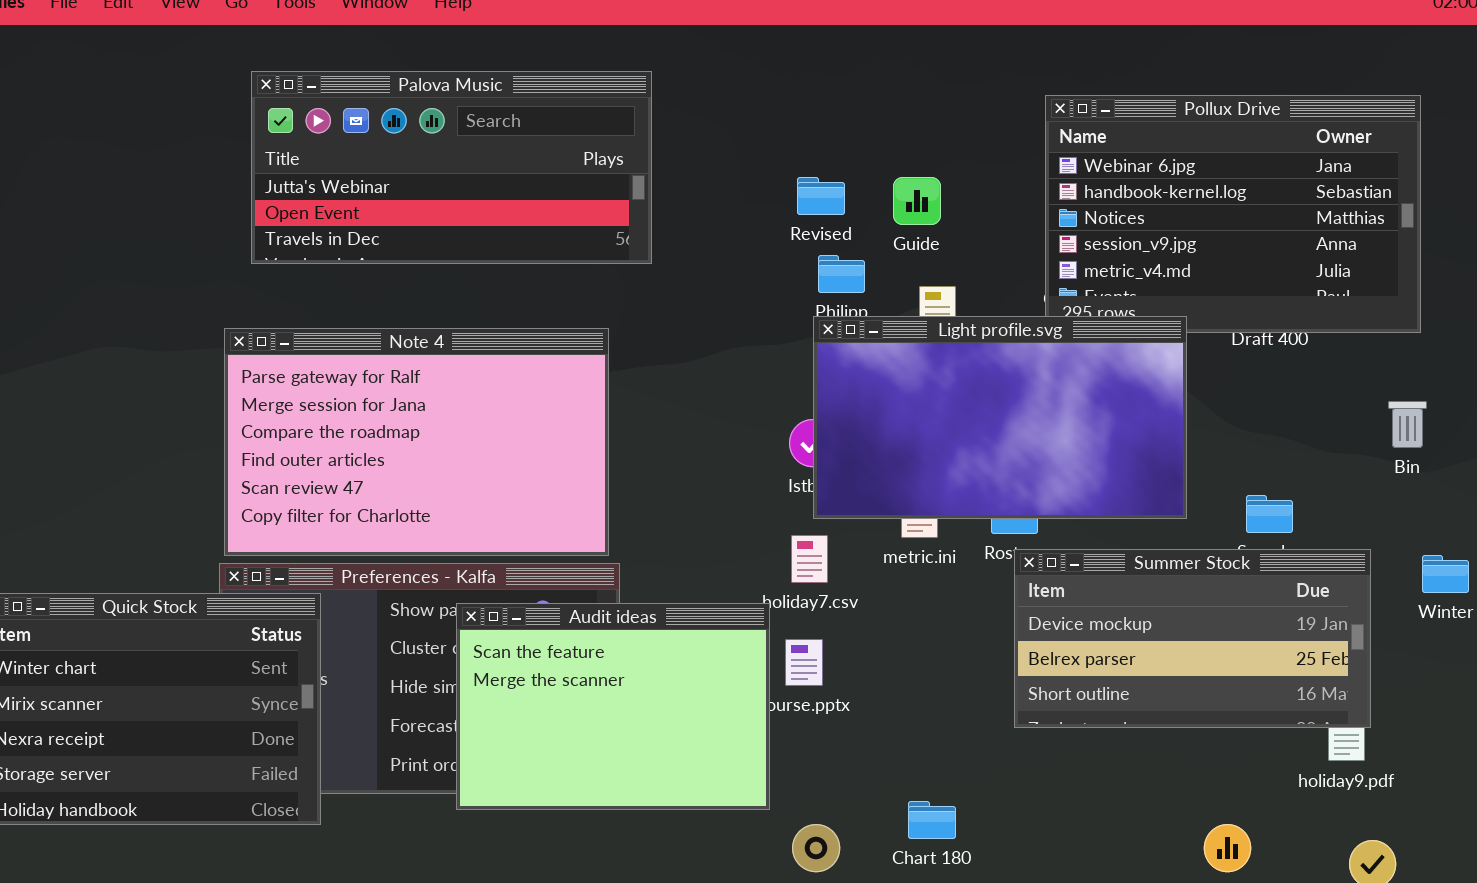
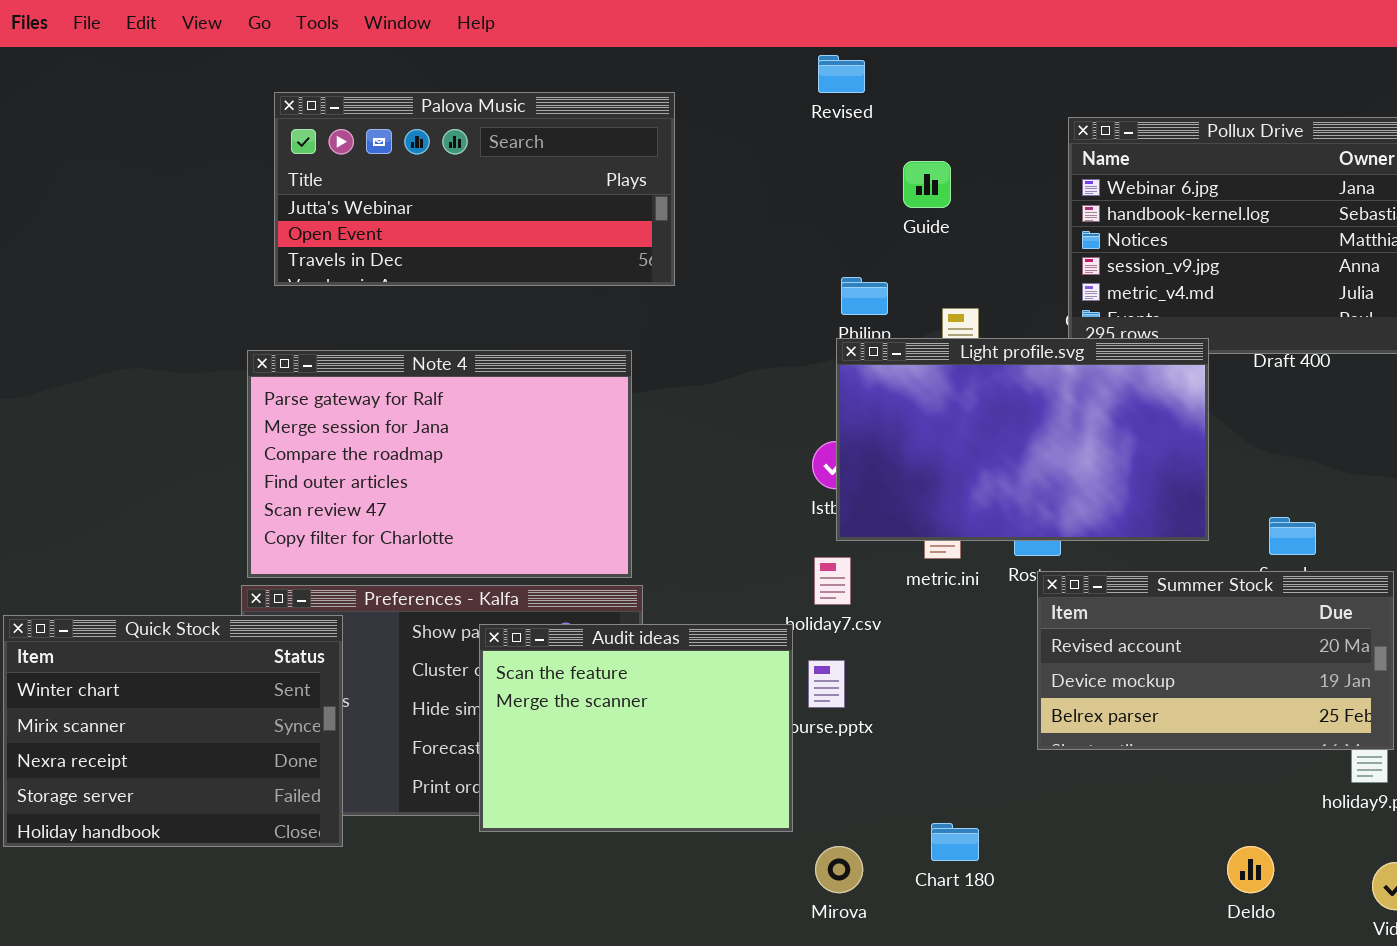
Revised: [797,177,845,215] -> [818,55,865,93], moved
Guide: [893,177,941,225] -> [903,161,951,208], moved
Summer Stock: [1014,549,1371,728] -> [1037,571,1394,750], scrolled up 1 row

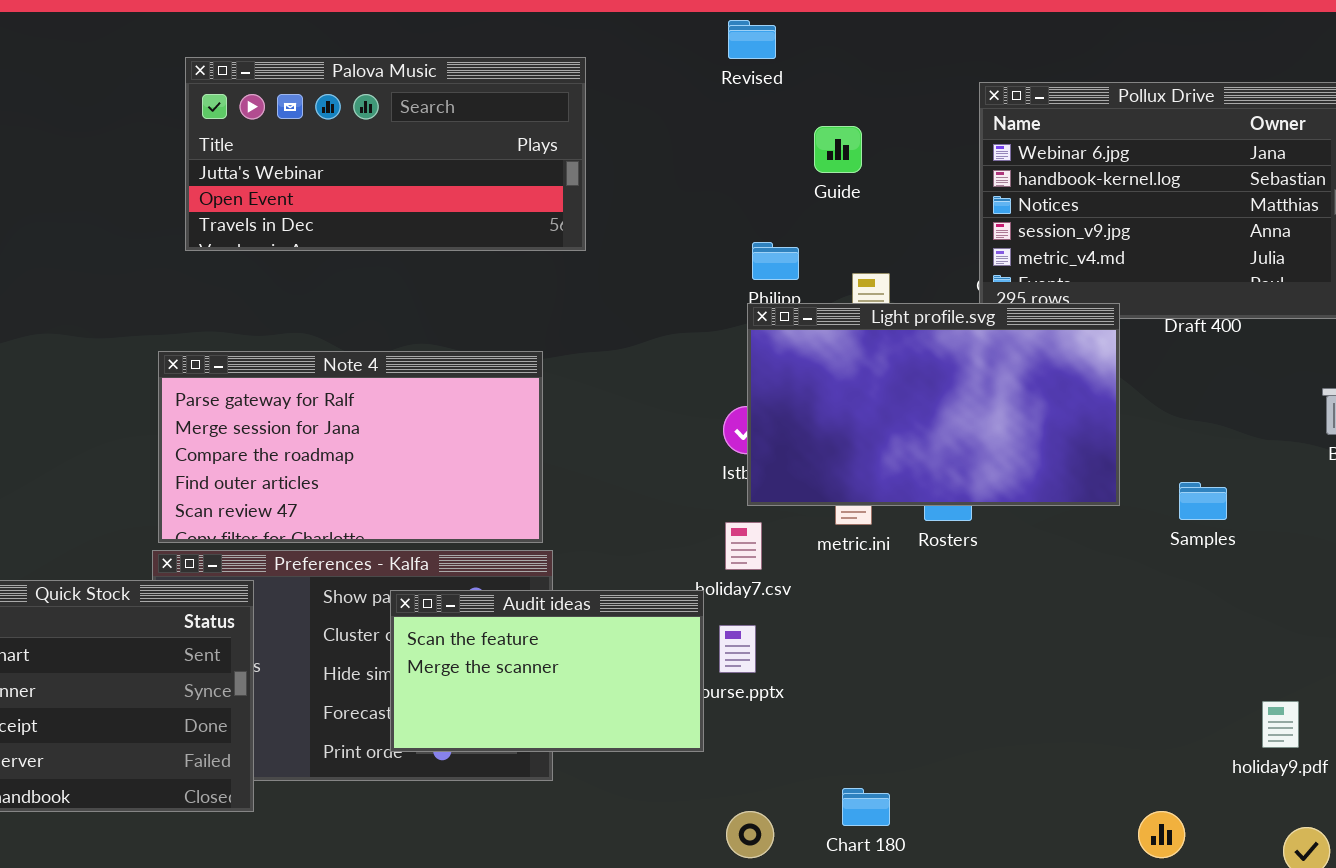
Note 4: [247,350,632,578] -> [158,351,543,543], resized
Summer Stock: [1037,571,1394,750] -> none, closed
Audit ideas: [479,624,793,832] -> [390,590,704,752], resized

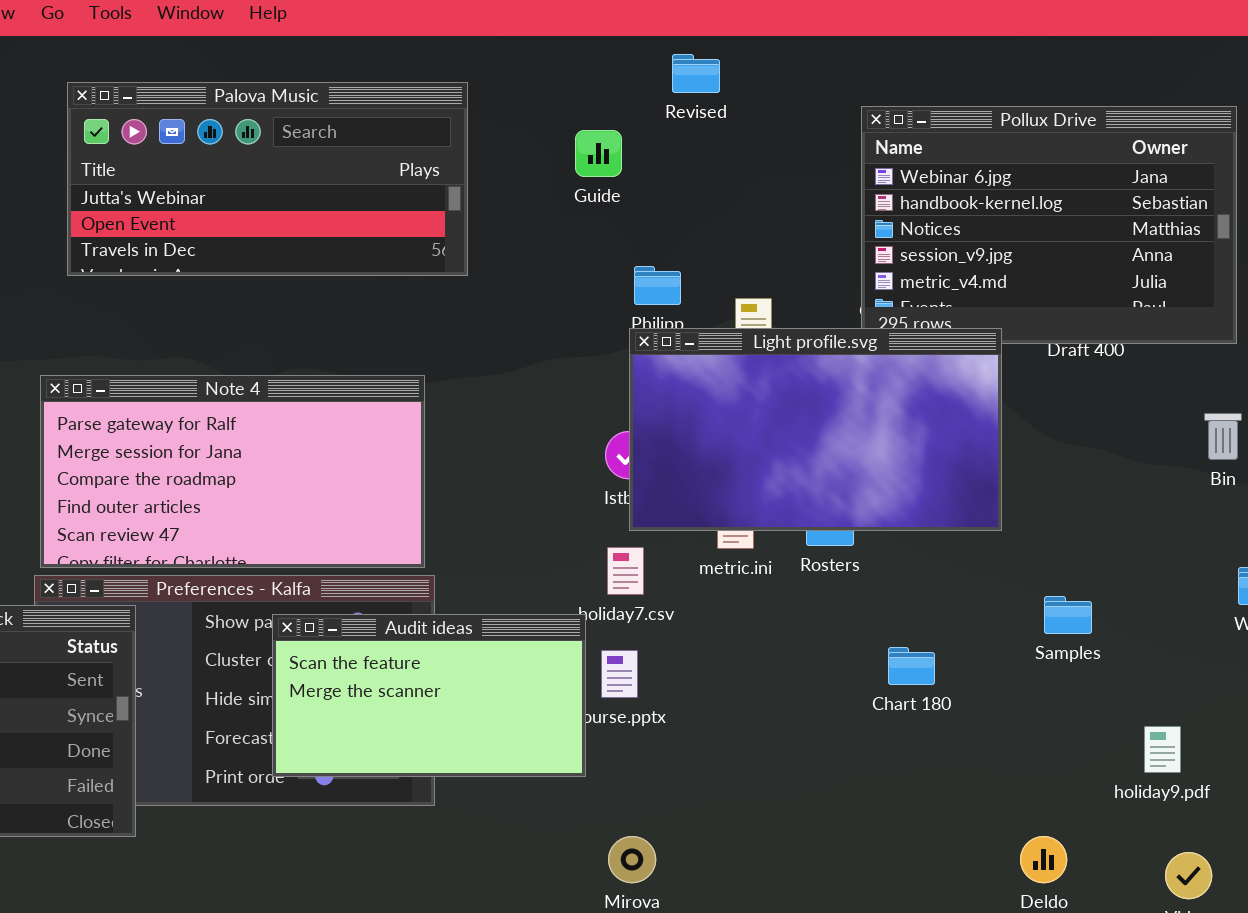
Revised: [728,20,776,59] -> [672,54,720,93], moved
Guide: [814,126,862,173] -> [575,130,622,177], moved
Samples: [1179,482,1227,520] -> [1044,596,1092,634], moved
Chart 180: [842,788,890,826] -> [888,647,935,685], moved

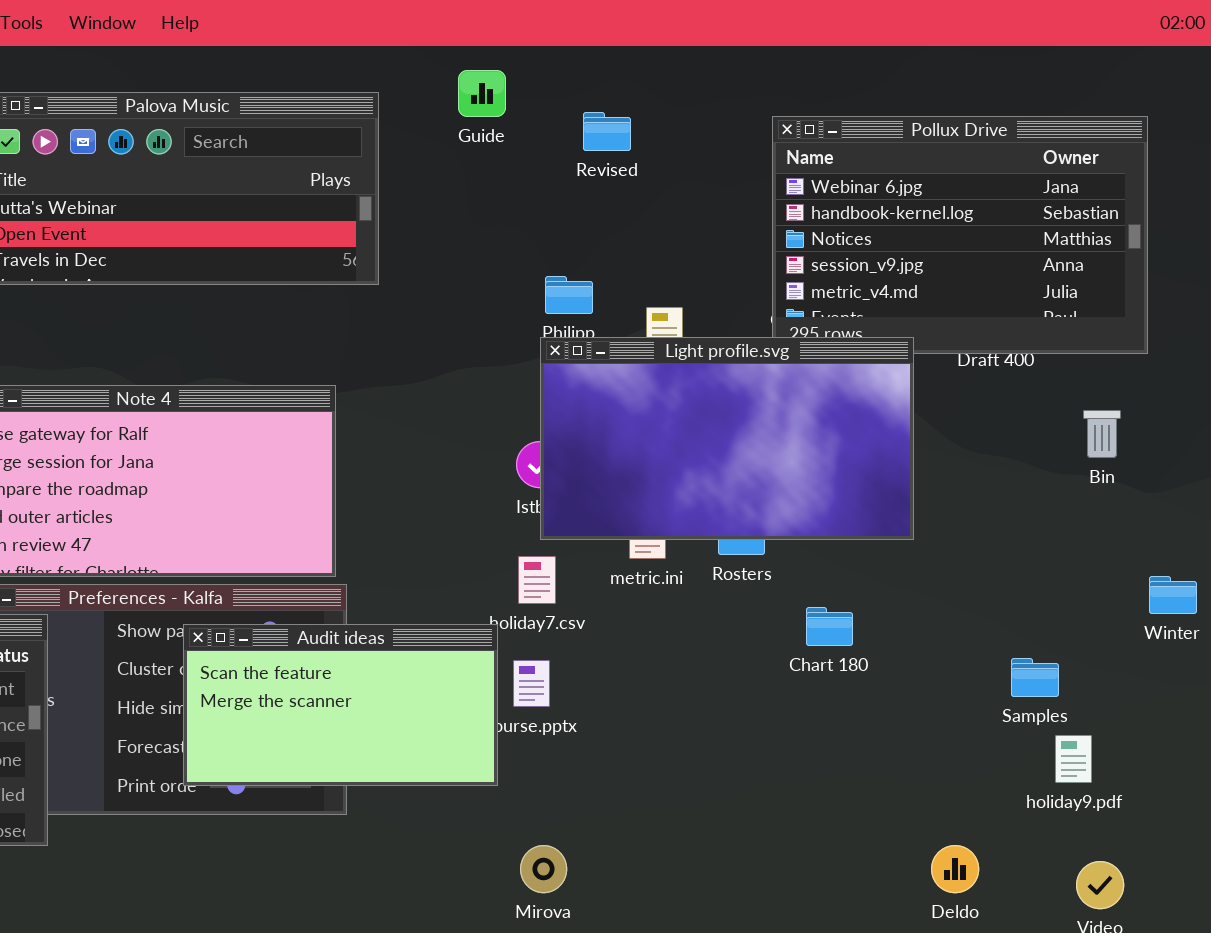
Revised: [672,54,720,93] -> [583,112,631,151], moved
Guide: [575,130,622,177] -> [458,70,506,117], moved
Bin: [1204,413,1242,460] -> [1083,410,1121,458], moved
Samples: [1044,596,1092,634] -> [1011,658,1059,697], moved
Chart 180: [888,647,935,685] -> [806,607,853,646], moved

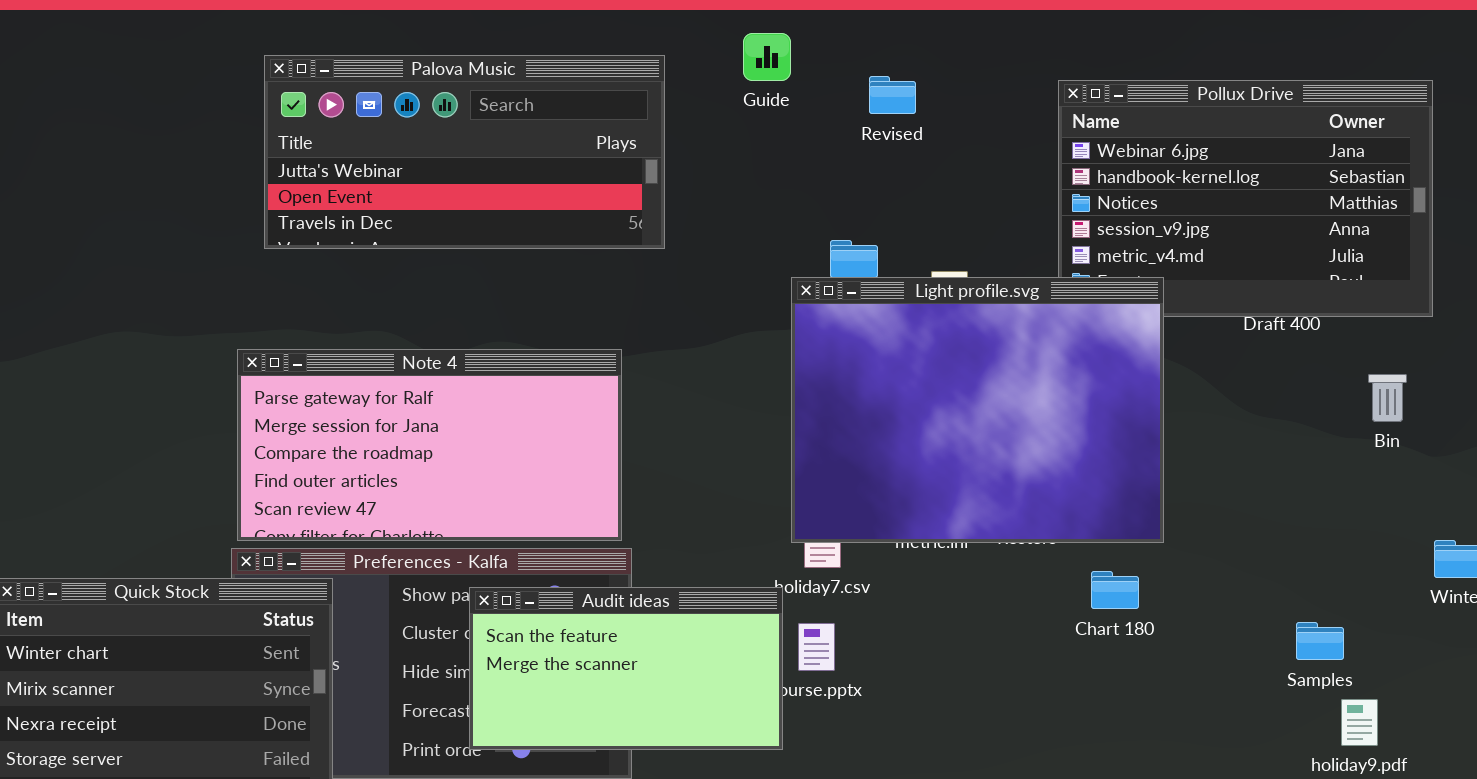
Light profile.svg: [540,337,914,540] -> [791,277,1164,543], moved, resized

